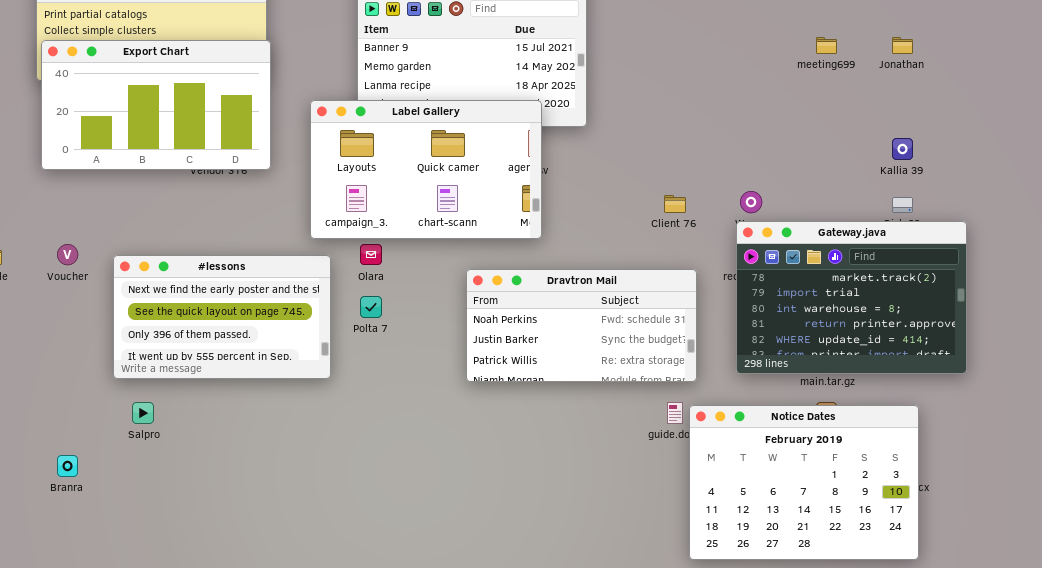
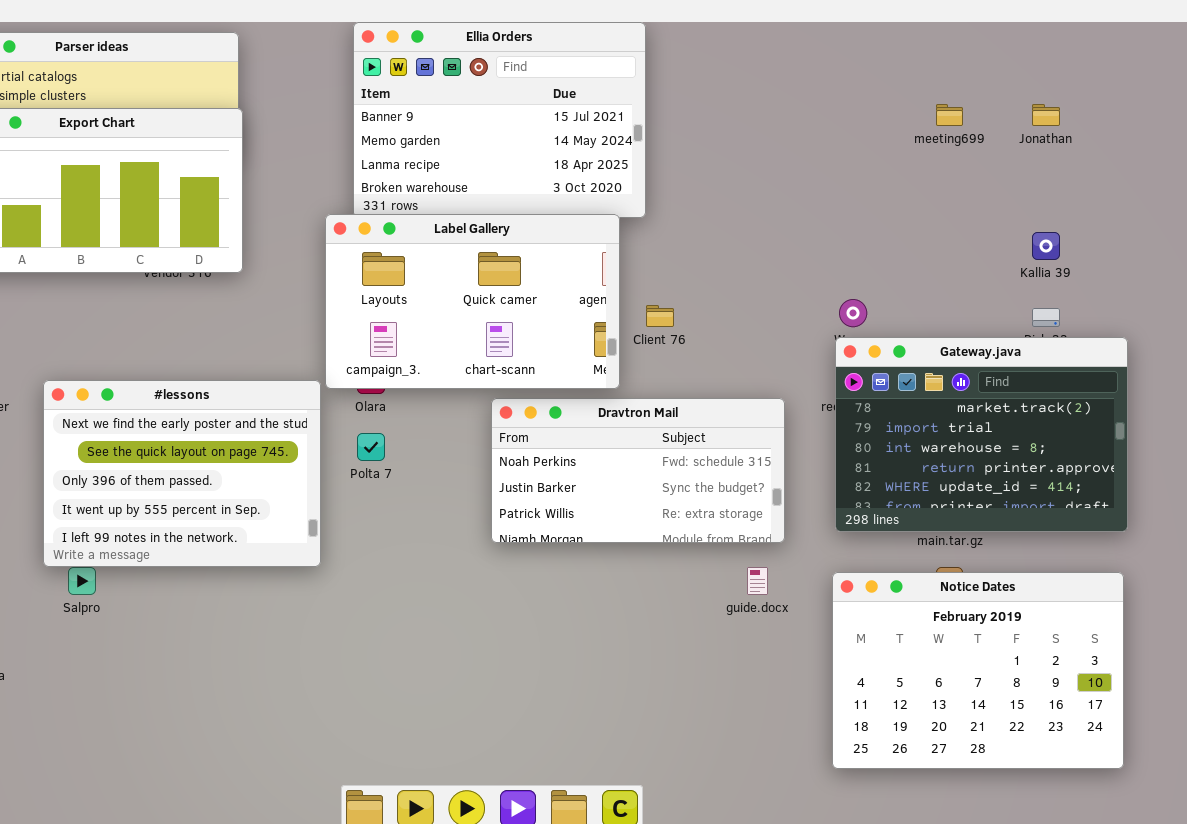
Label Gallery: [310,100,542,239] -> [325,214,620,389], moved
Client 76: [664,195,686,213] -> [646,305,674,327], moved
#lessons: [113,255,331,379] -> [43,380,321,567], resized
Notice Dates: [689,405,919,560] -> [832,572,1124,769], moved

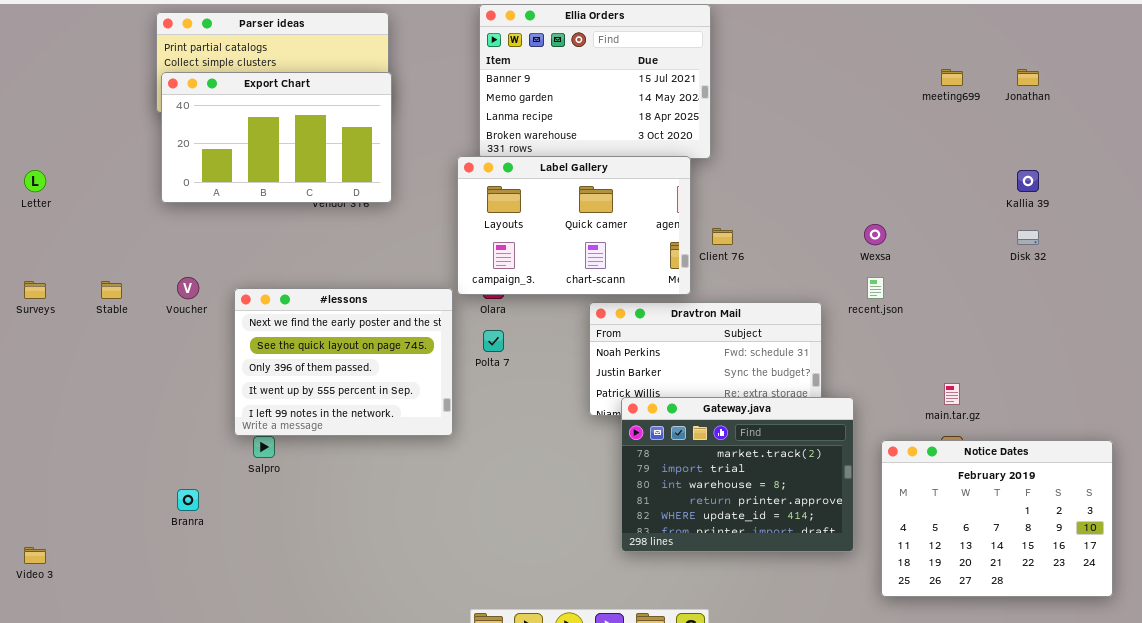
Gateway.java: [835,337,1128,532] -> [621,397,854,552], moved
Notice Dates: [832,572,1124,769] -> [881,440,1113,597], moved

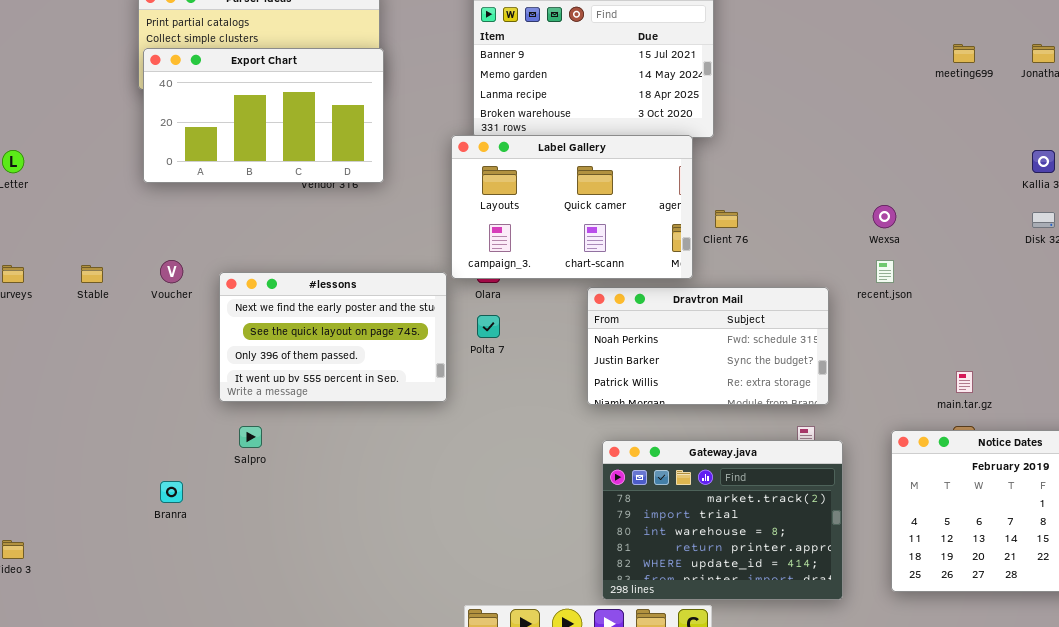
#lessons: [234,288,453,436] -> [219,272,447,402], resized
Gateway.java: [621,397,854,552] -> [602,440,843,600], moved

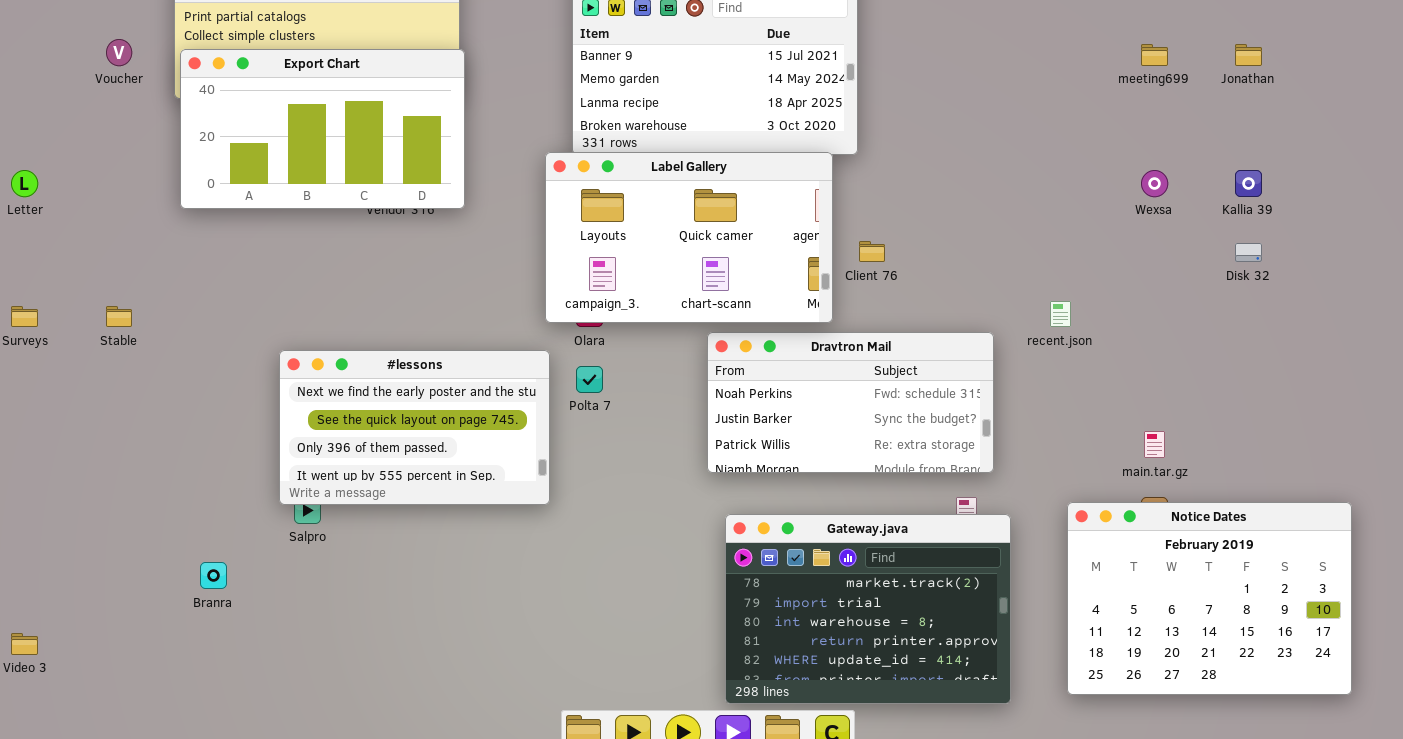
Wexsa: [873,205,896,228] -> [1141,170,1168,197], moved
Voucher: [160,260,183,283] -> [106,39,132,66], moved
#lessons: [219,272,447,402] -> [279,350,550,505], moved

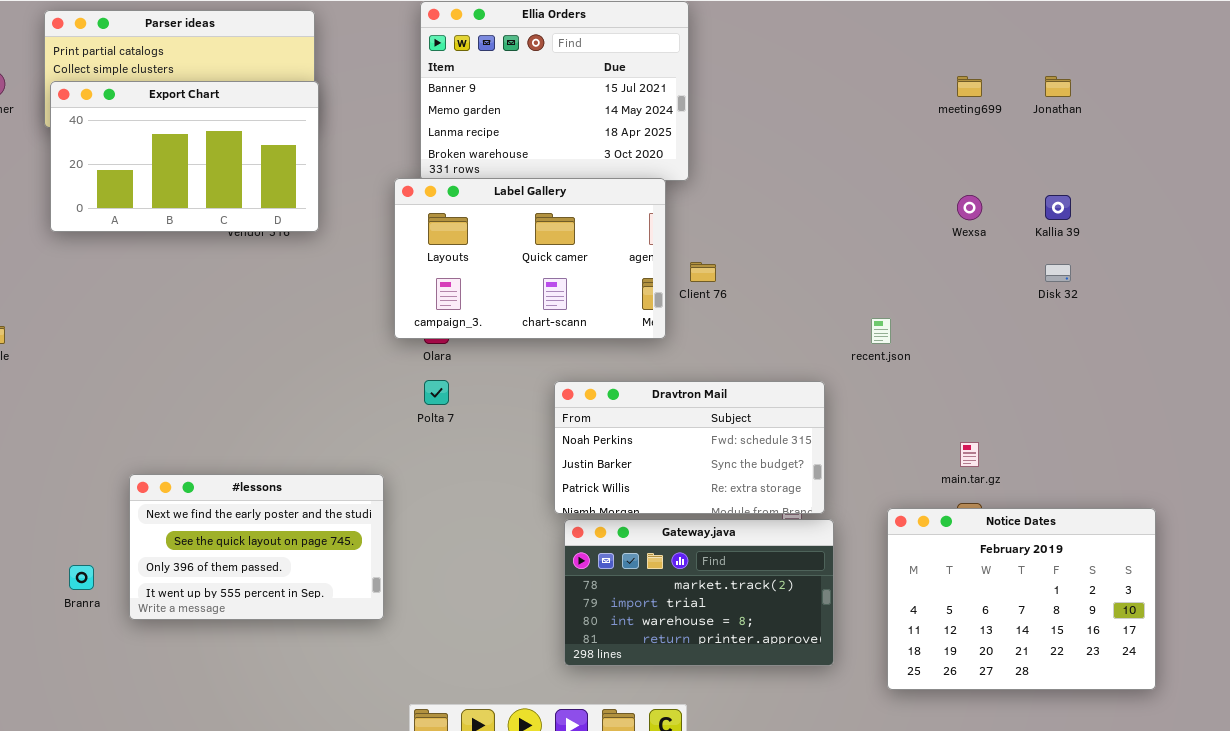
Dravtron Mail: [707,332,994,473] -> [554,381,825,514], moved
#lessons: [279,350,550,505] -> [129,474,384,620], moved
Gateway.java: [725,514,1011,704] -> [564,519,834,666], resized

